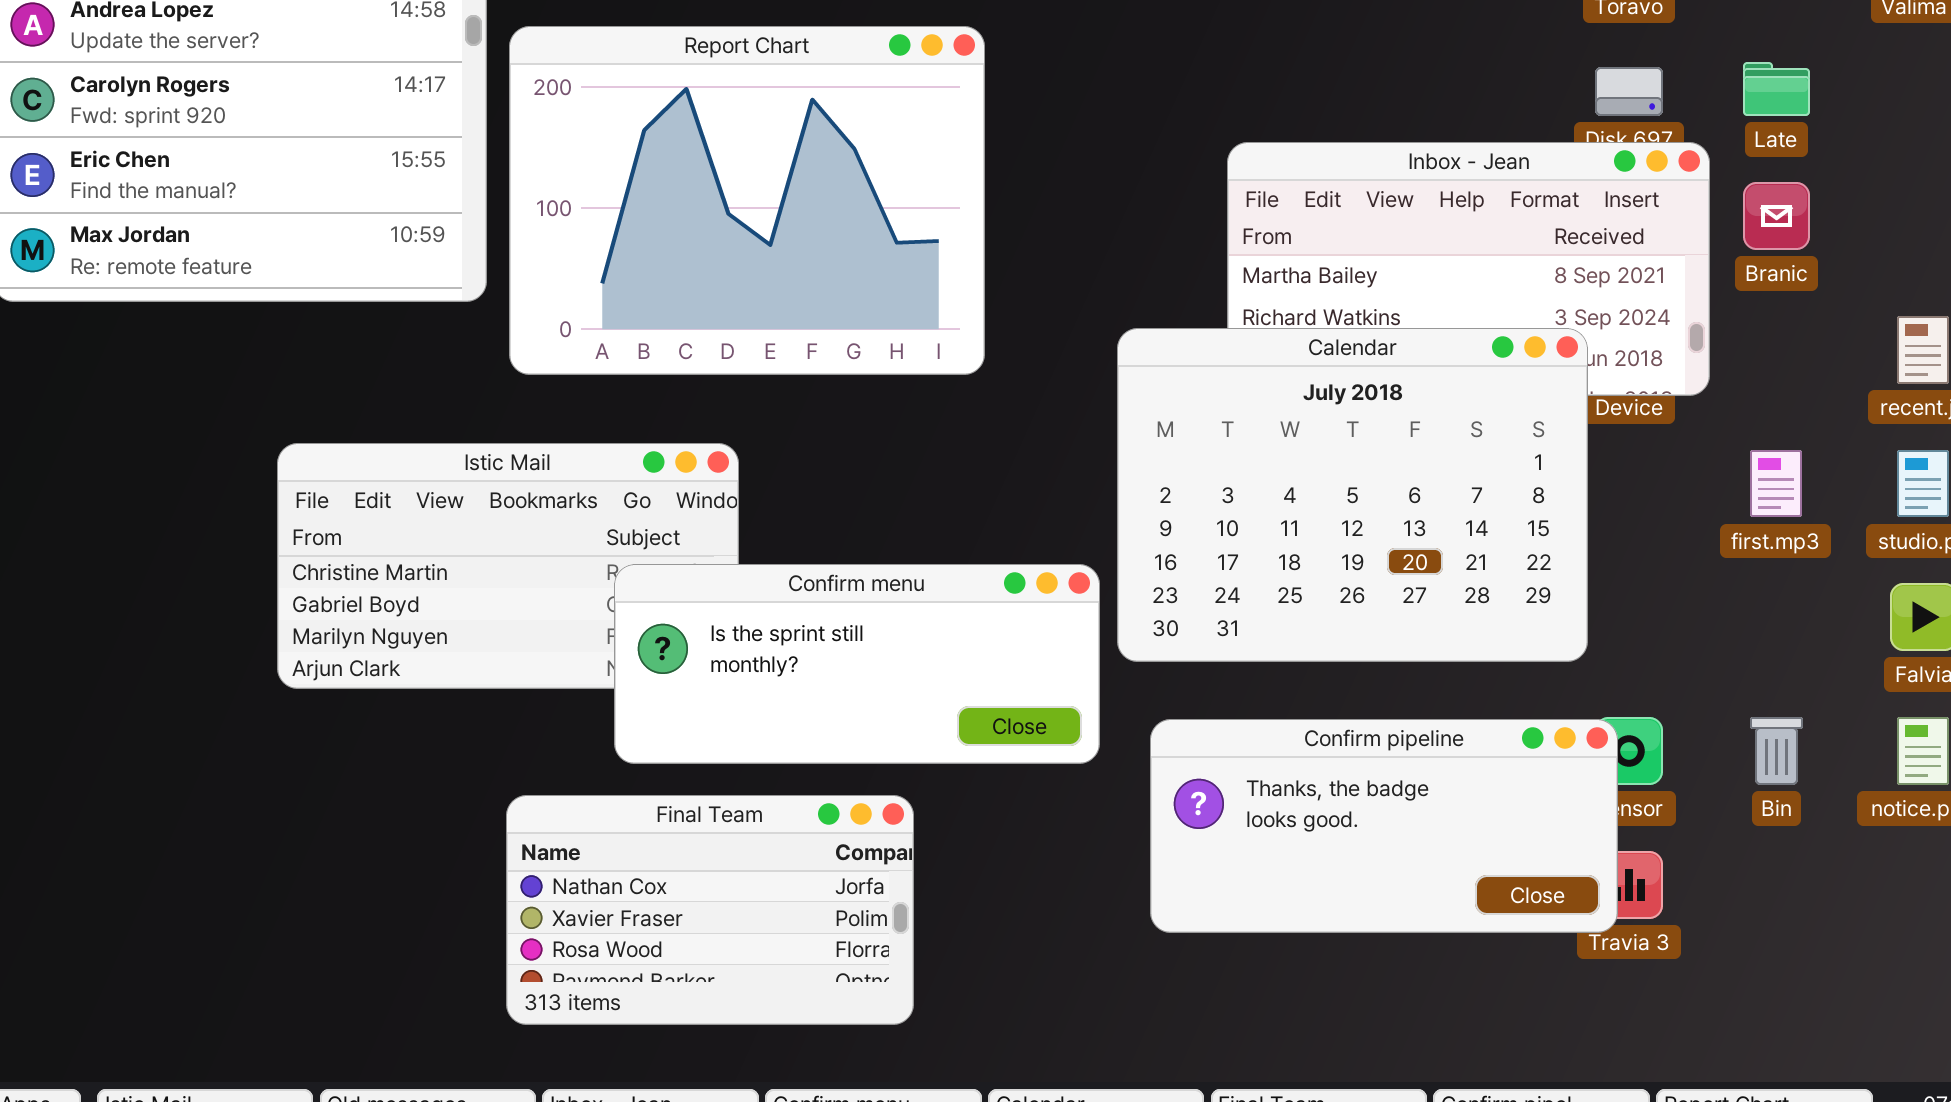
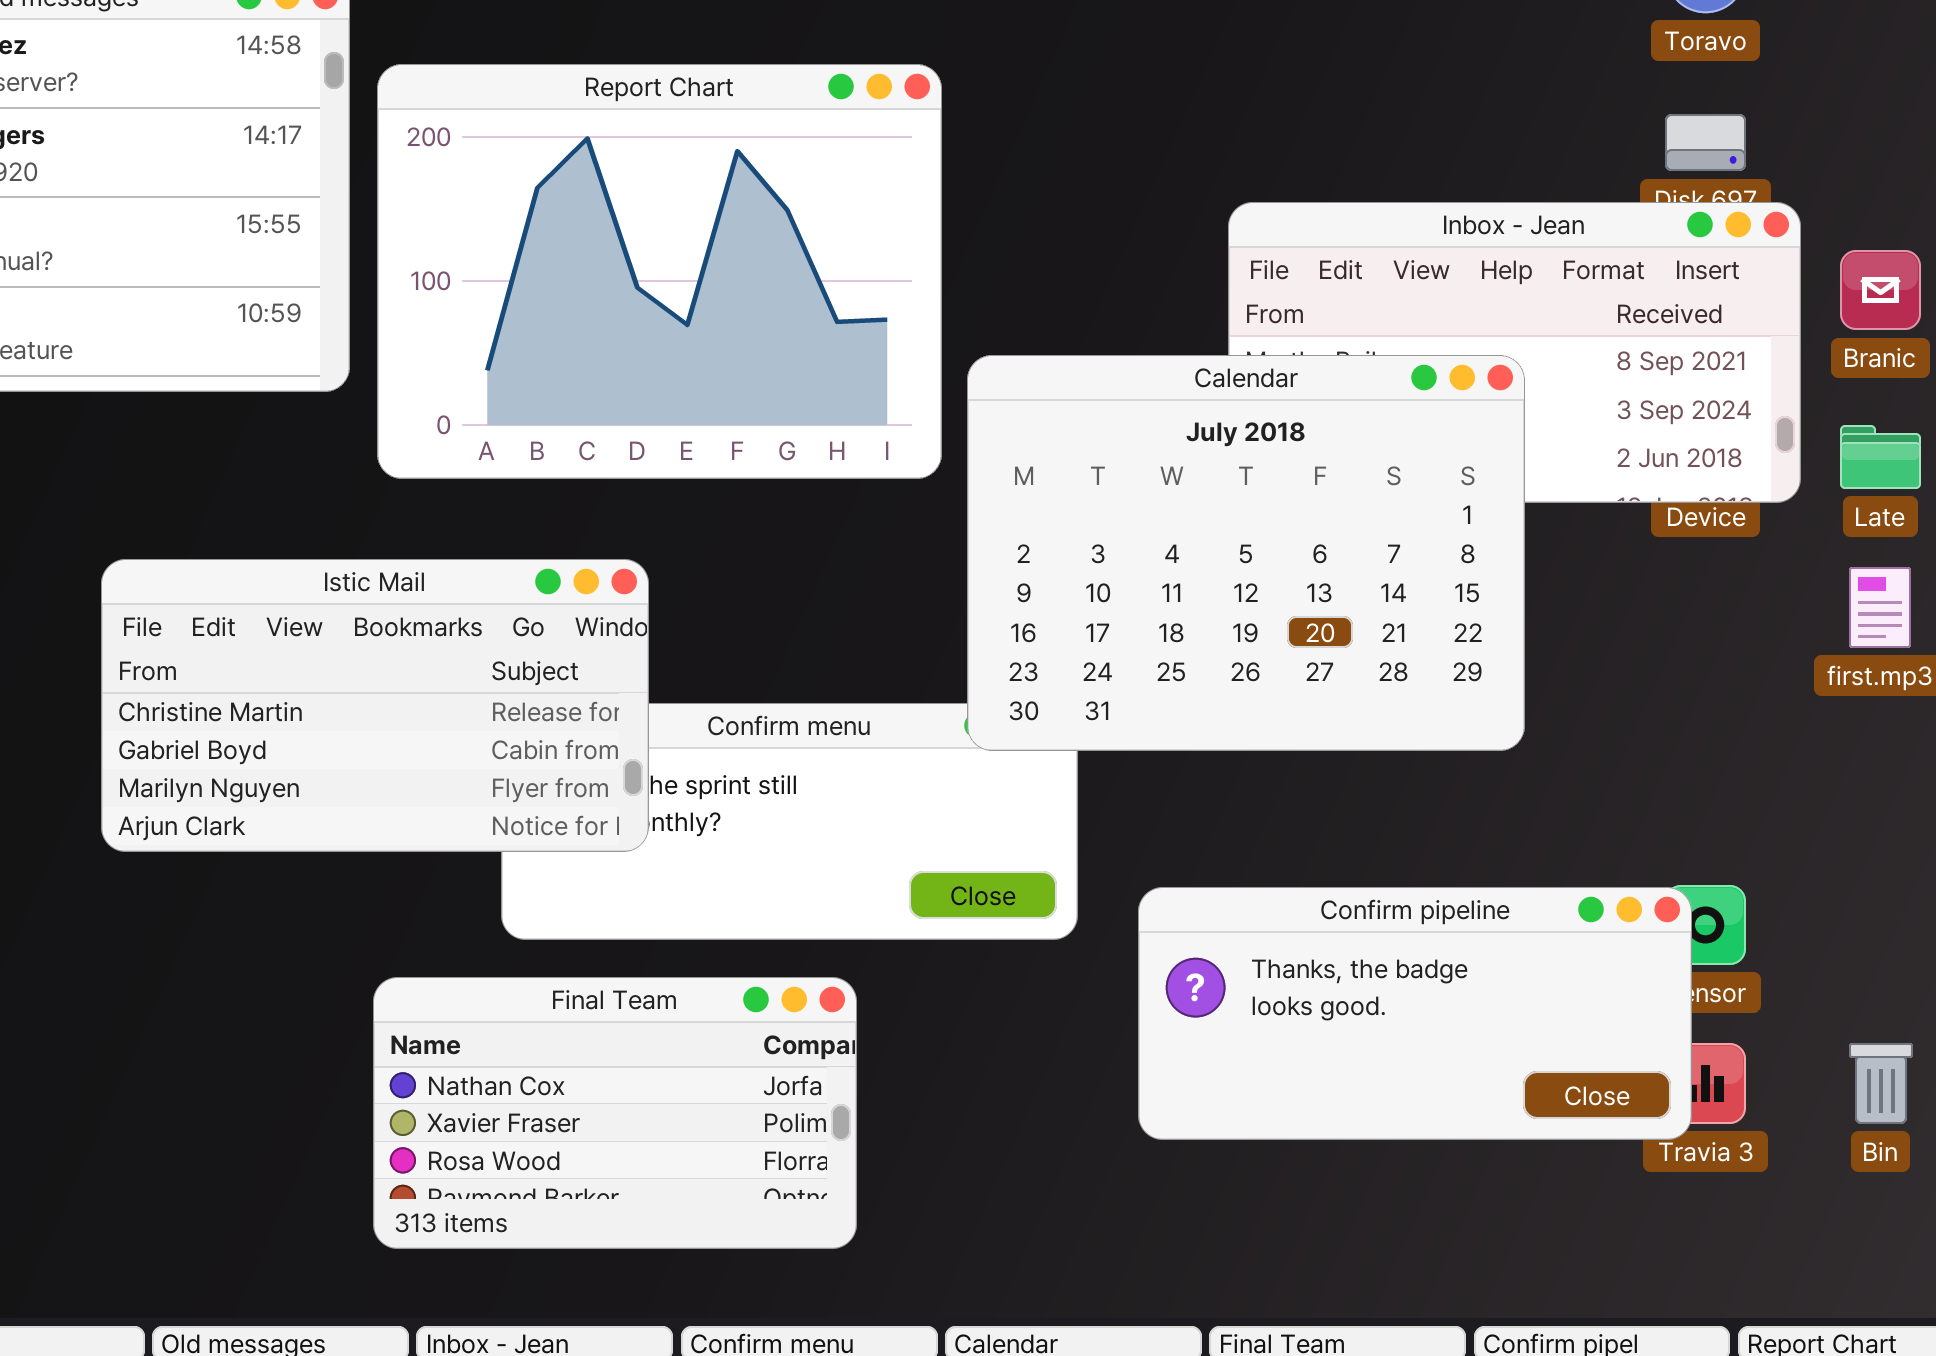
Late: [1743,62,1810,116] -> [1840,425,1921,489], moved
Calendar: [1117,328,1588,662] -> [967,355,1525,751], moved
Istic Mail: [277,443,739,689] -> [101,559,649,852], raised
Bin: [1750,717,1803,785] -> [1849,1043,1913,1124], moved

